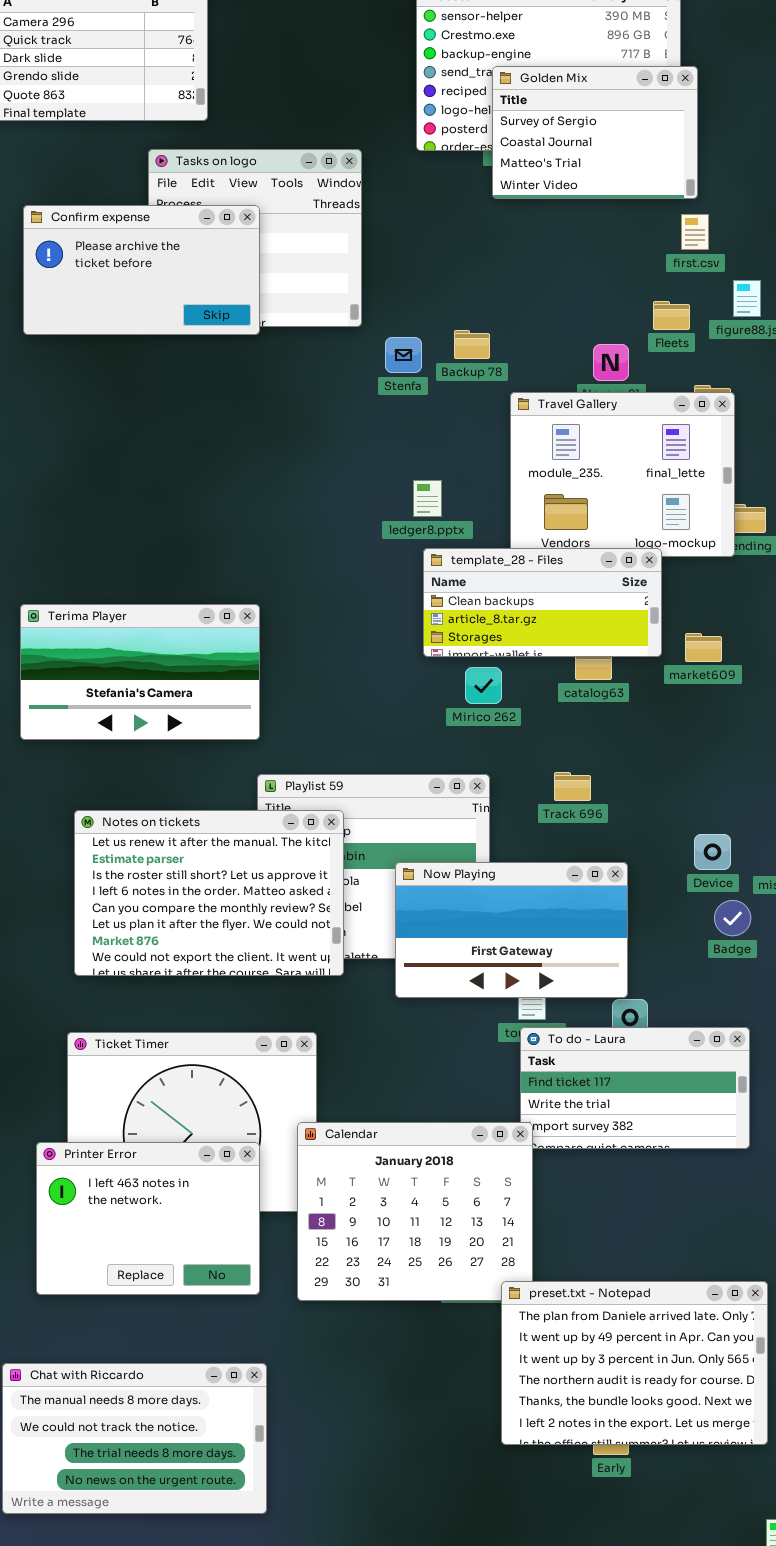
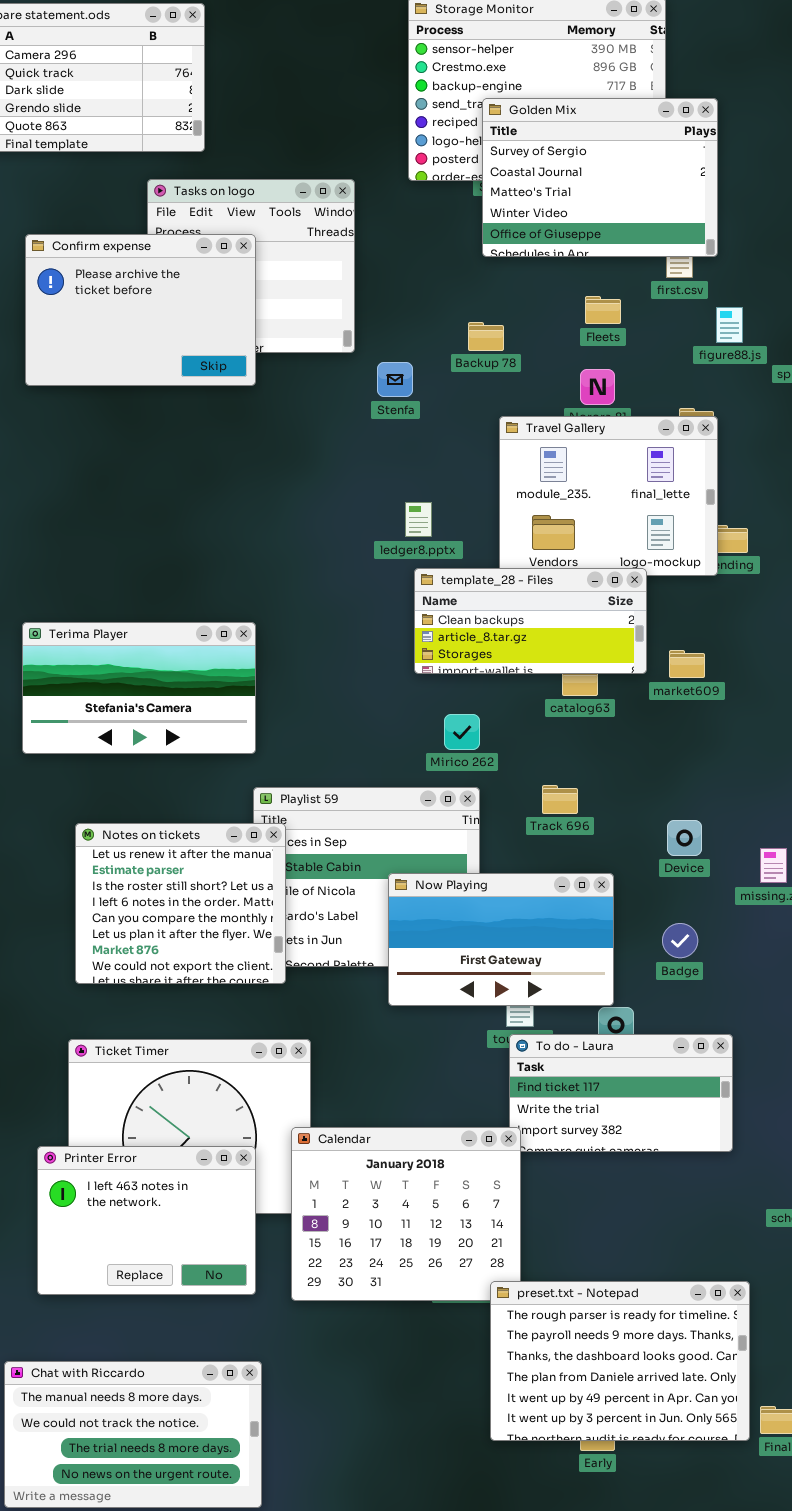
Golden Mix: [492,66,698,199] -> [482,98,718,257], resized
Confirm expense: [23,205,260,335] -> [25,234,256,386], resized
Fleets: [653,301,690,330] -> [585,296,621,324], moved
Backup 78: [454,330,490,359] -> [468,322,504,351], moved
Mirico 262: [465,667,502,704] -> [444,714,480,750], moved
Notes on tickets: [74,810,344,976] -> [75,823,286,984], resized
Device: [694,834,731,870] -> [667,820,702,856], moved
Badge: [714,900,751,936] -> [662,923,698,958], moved
preset.txt - Notepad: [501,1281,768,1445] -> [490,1281,750,1441], scrolled up 3 rows

